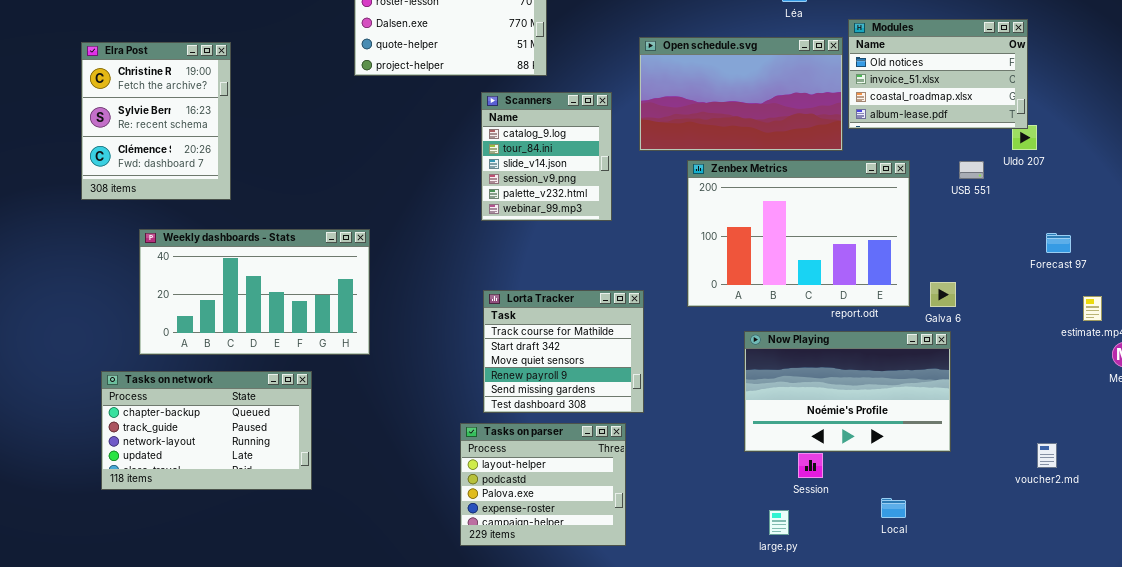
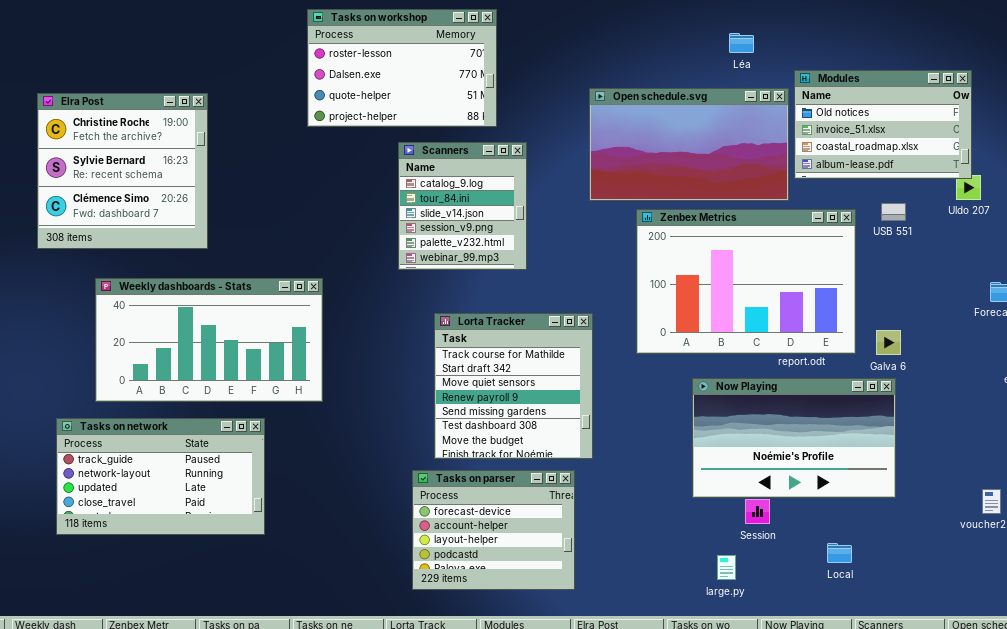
Elra Post: [81,42,231,200] -> [37,93,208,249], resized
Scanners: [481,92,612,221] -> [398,142,527,270], moved
USB 551: [959,161,984,179] -> [881,203,906,221], moved
Lorta Tracker: [483,290,644,413] -> [434,313,593,459], resized
Tasks on network: [101,371,312,490] -> [56,418,265,535], scrolled down 1 row
Tasks on parser: [460,423,626,546] -> [412,470,575,590], scrolled up 2 rows

